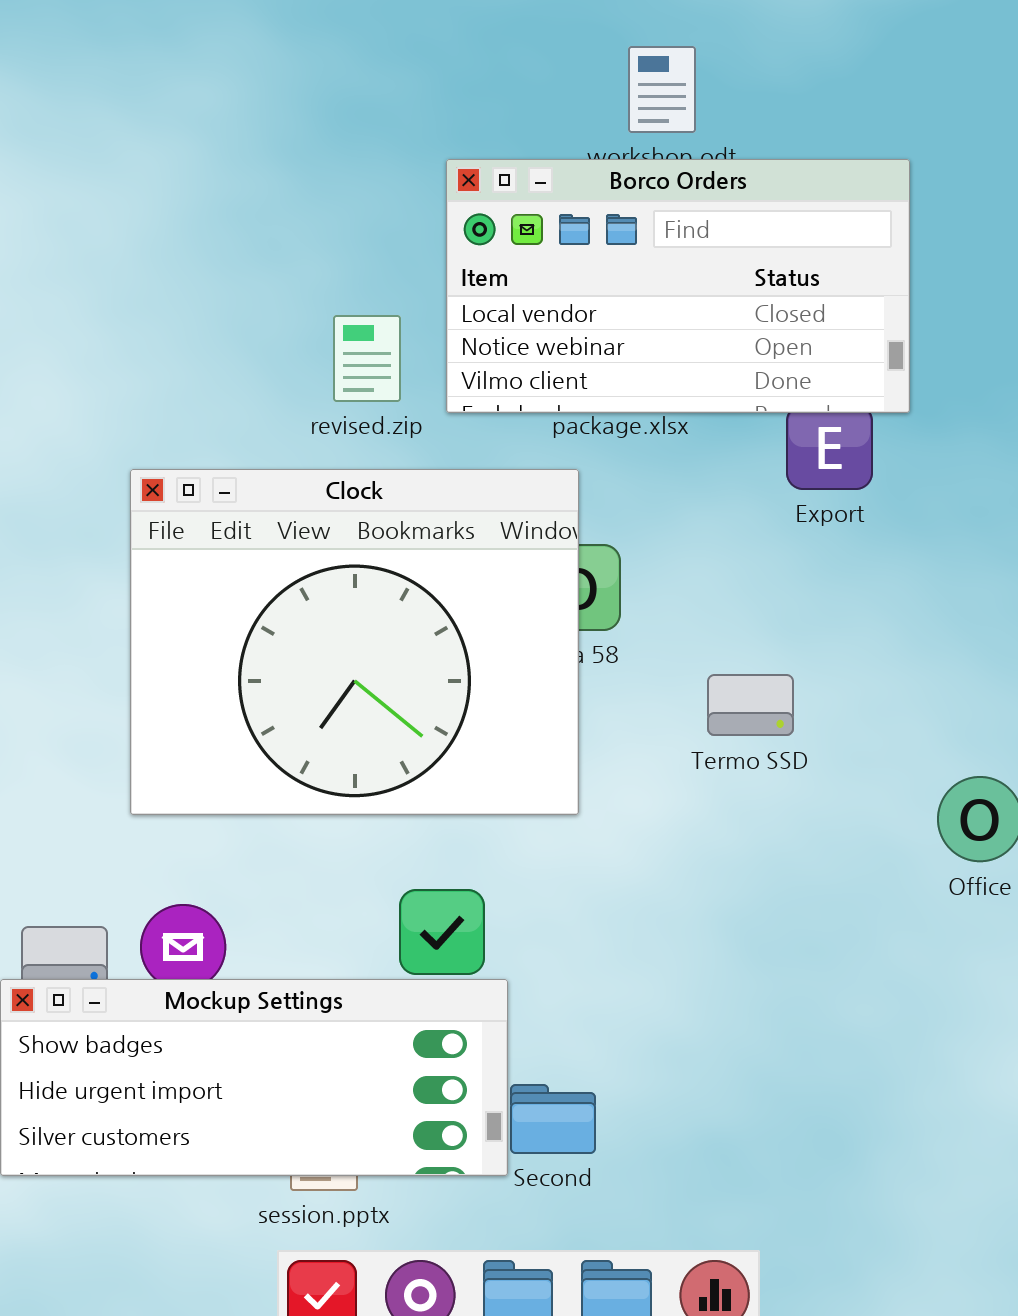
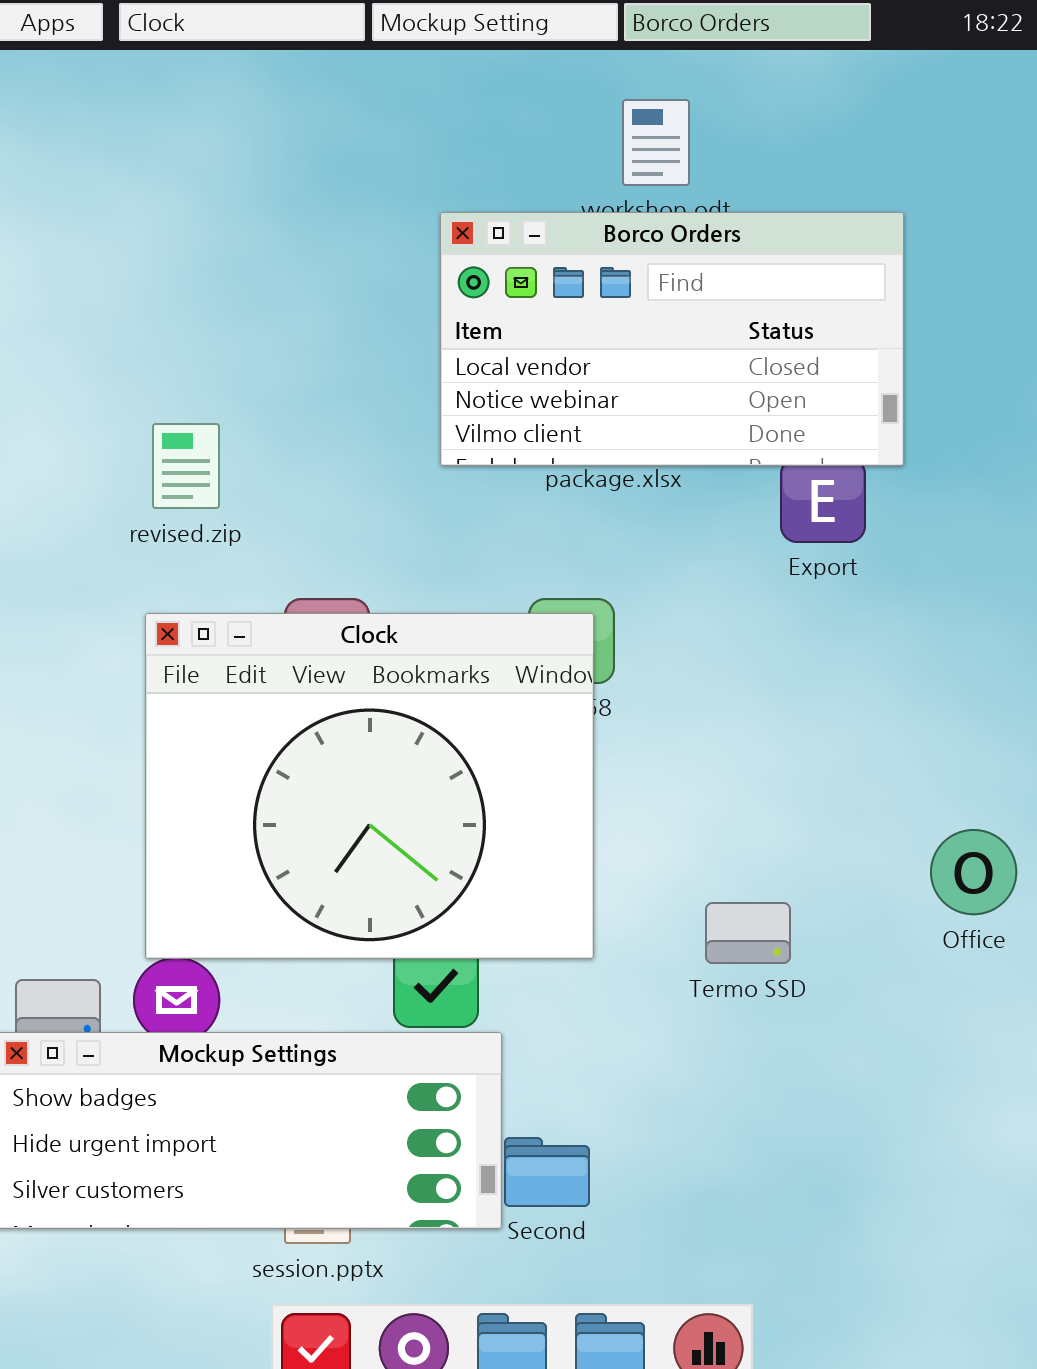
revised.zip: [333,315,401,402] -> [152,423,220,509], moved
Clock: [130,469,579,815] -> [145,613,594,959], moved
Termo SSD: [707,674,794,736] -> [705,902,791,964], moved

